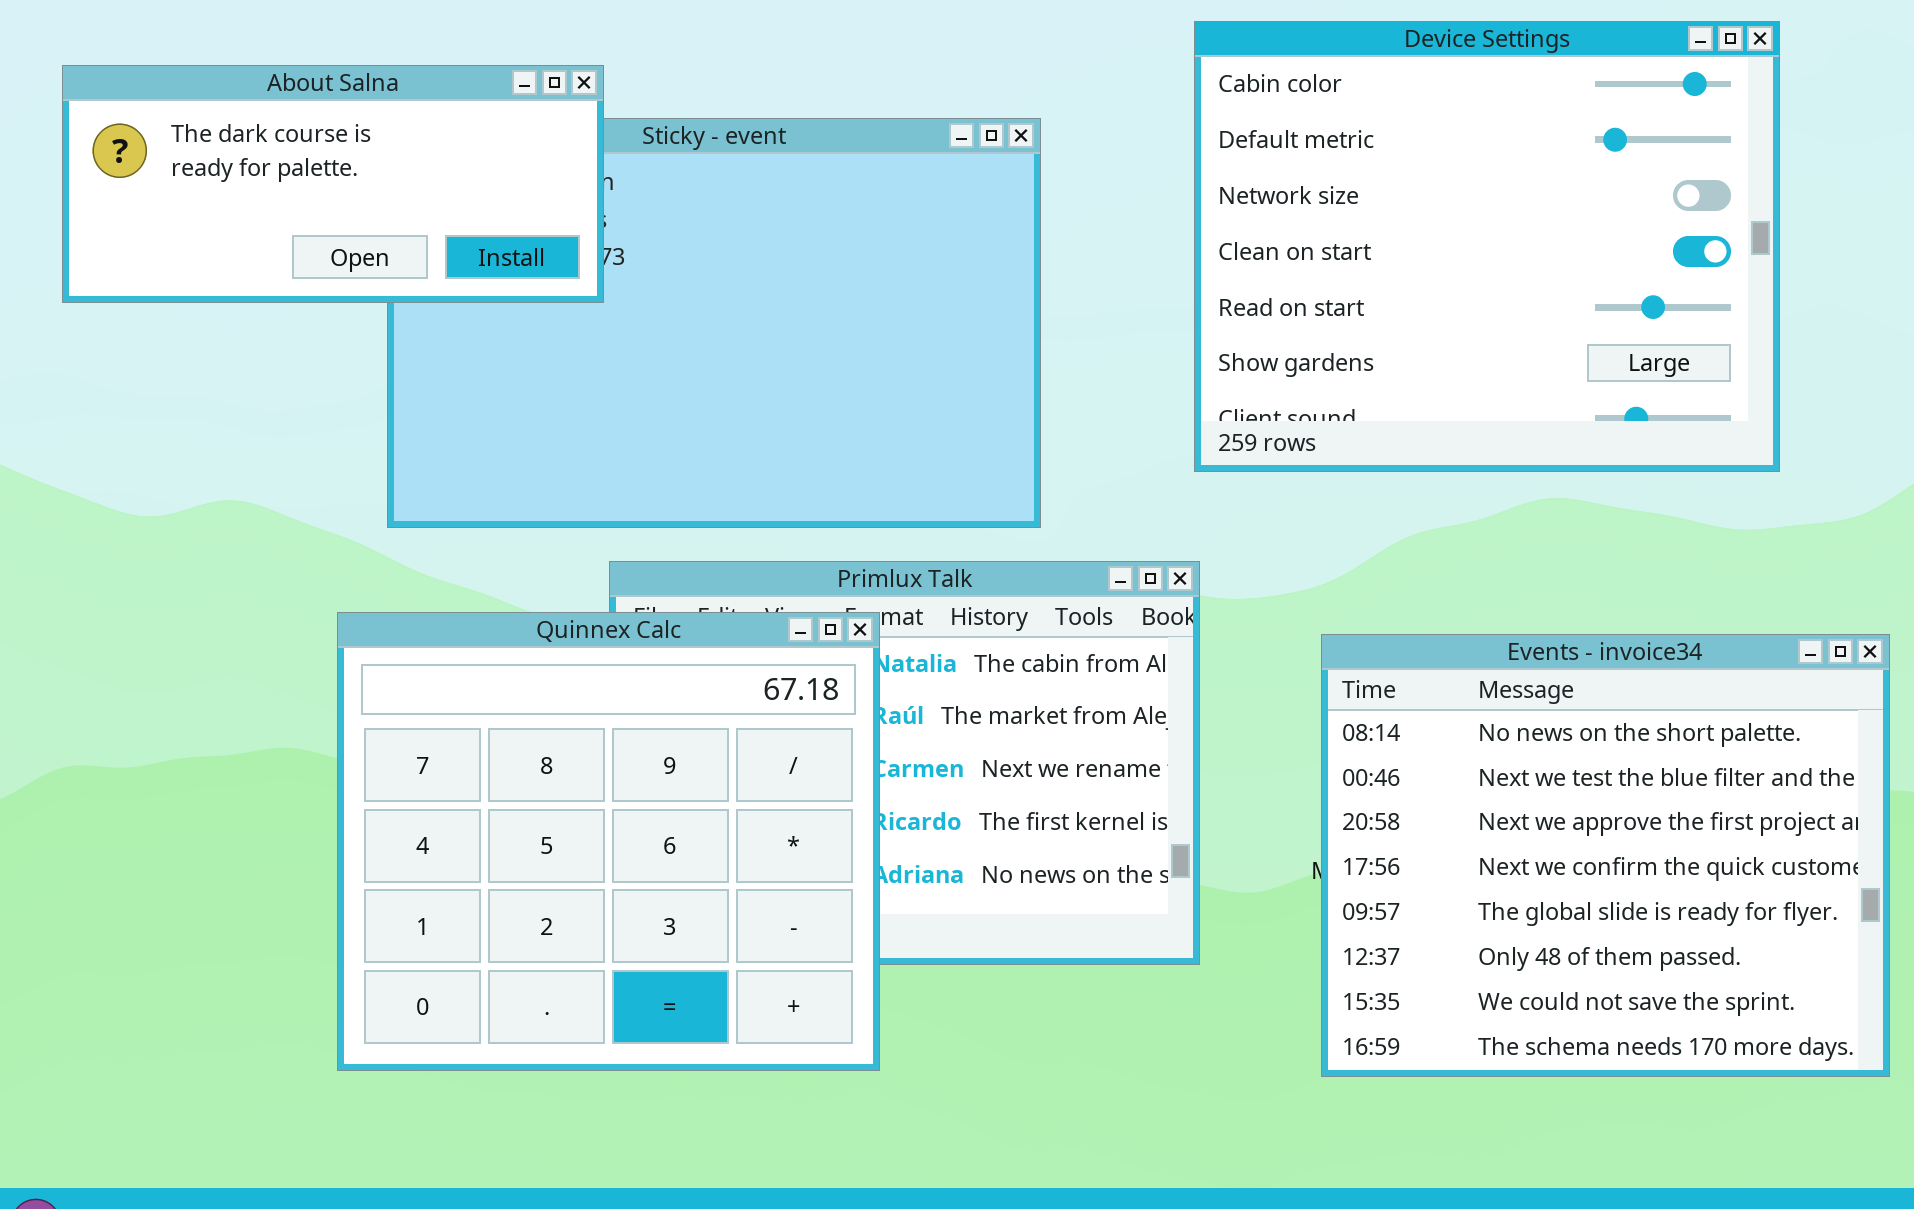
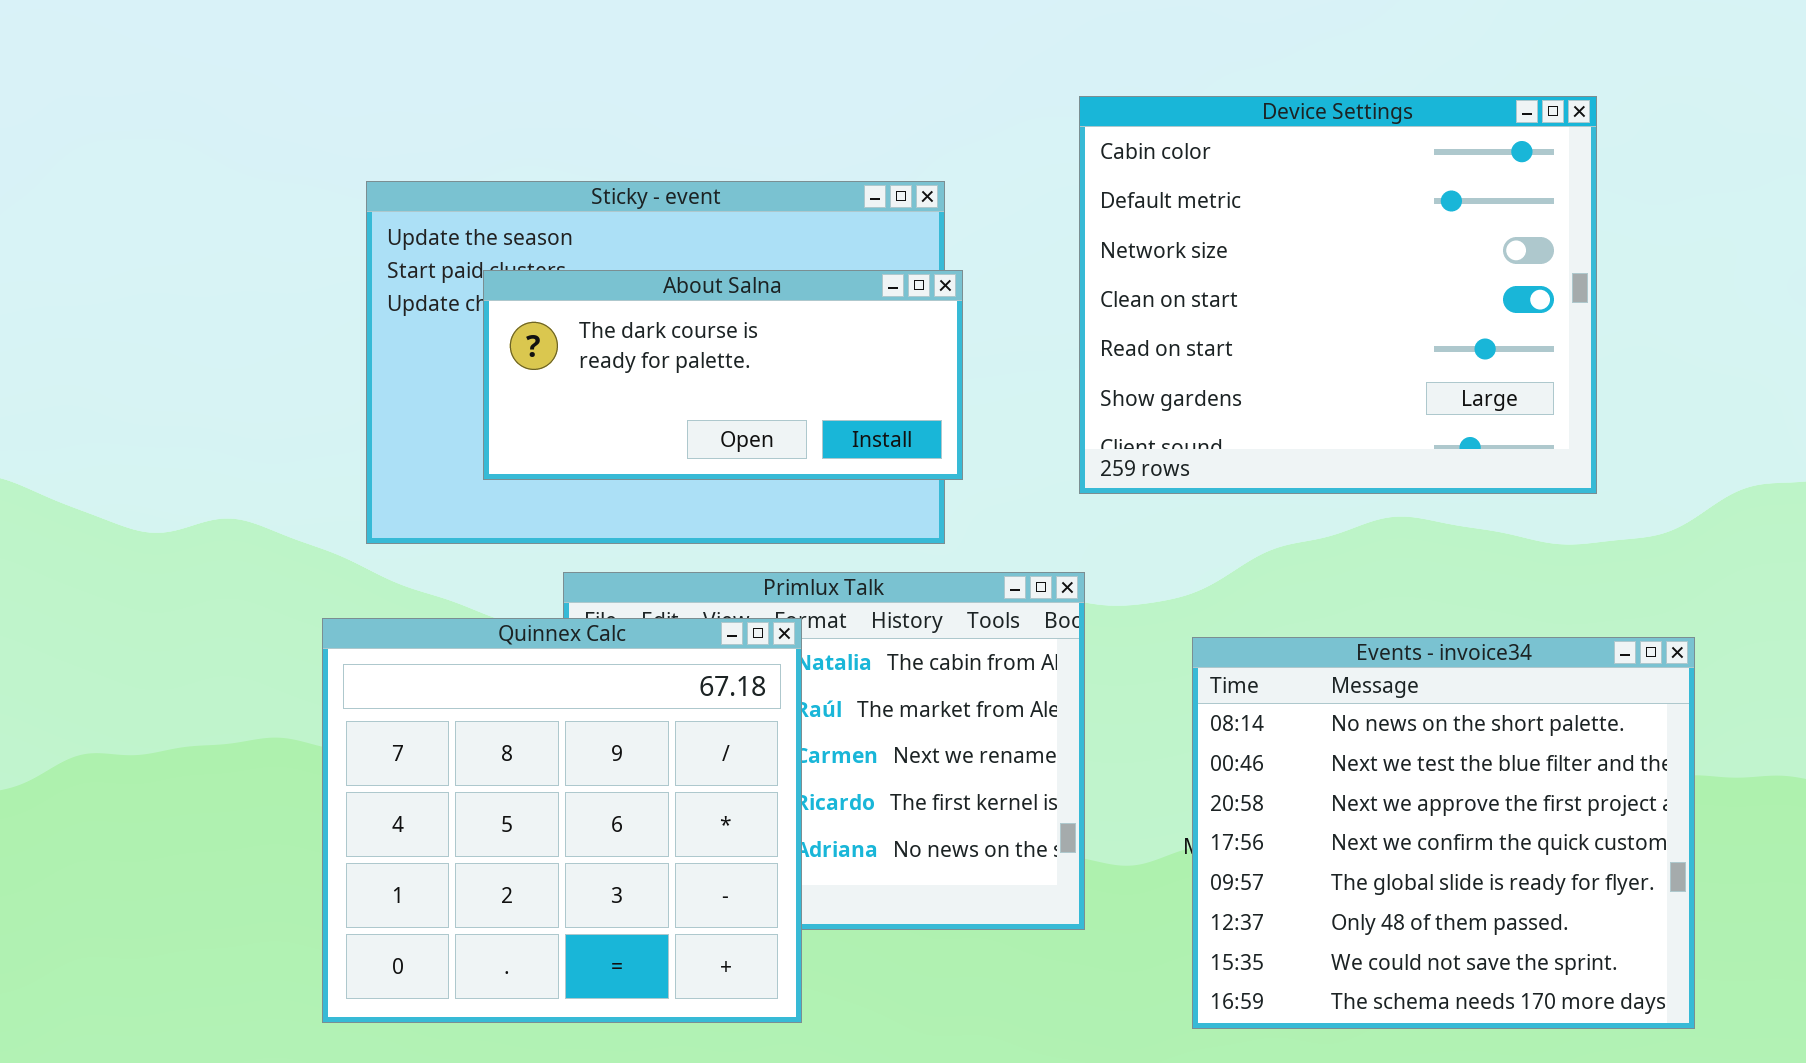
About Salna: [62,65,604,303] -> [483,270,963,480], moved

